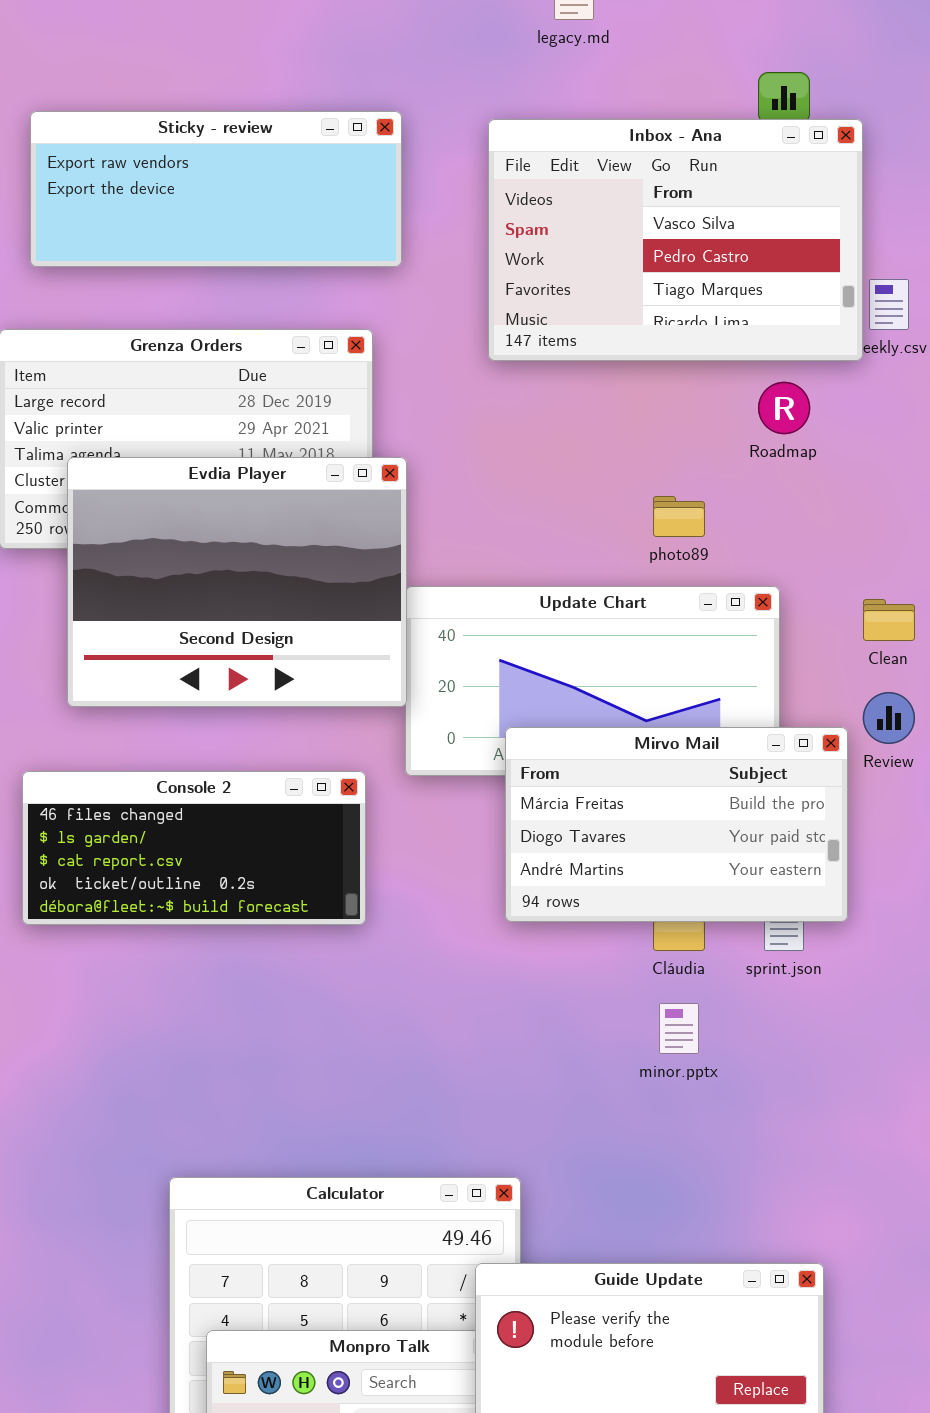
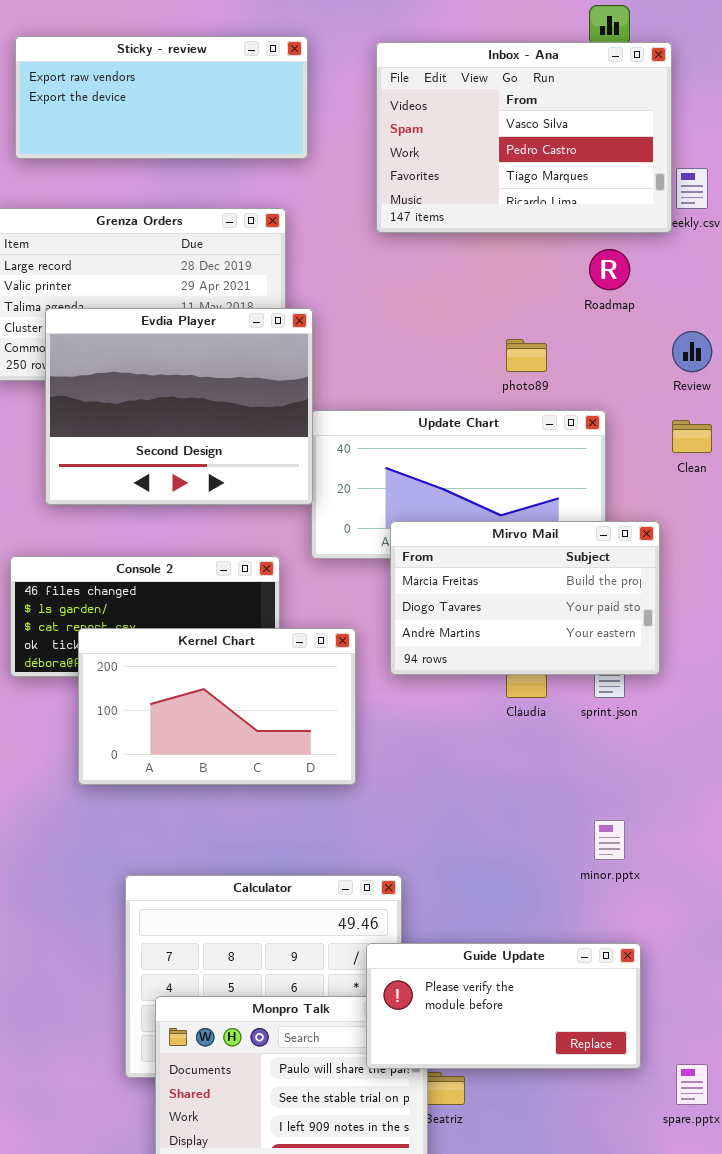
Review: [863,692,915,744] -> [672,331,712,372], moved
Kernel Chart: none -> [78,628,356,785], opened
minor.pptx: [659,1003,699,1054] -> [594,820,625,860], moved

